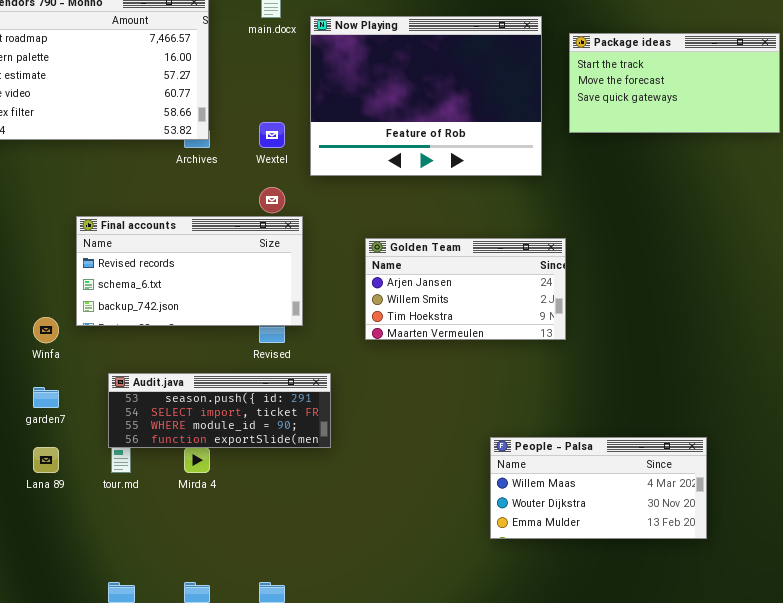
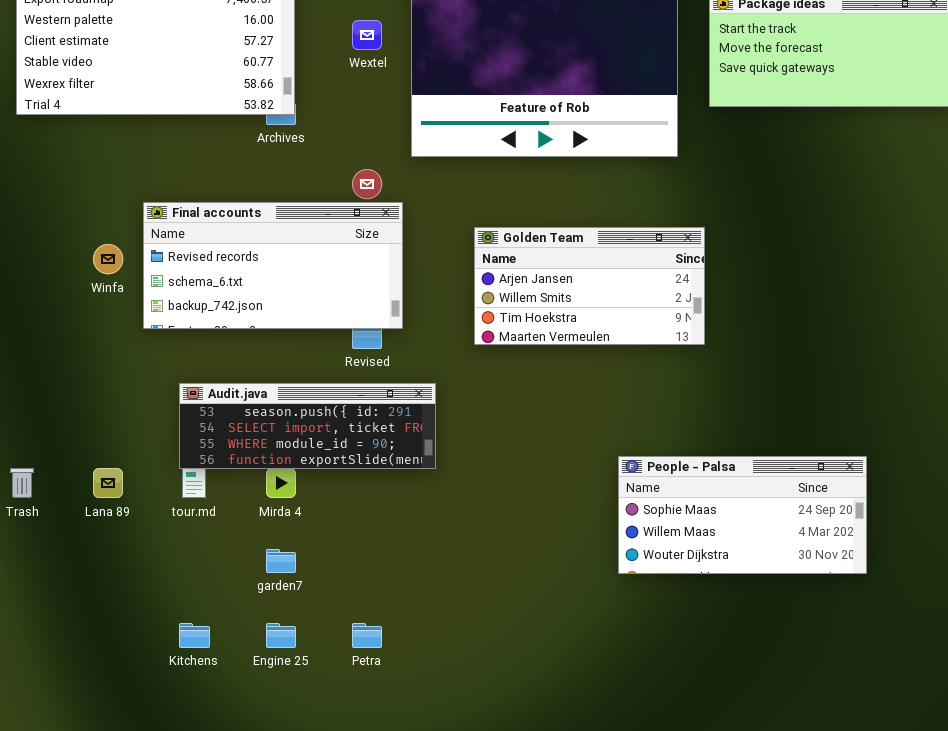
Wextel: [259,122,285,148] -> [352,20,382,50], moved
Winfa: [33,317,59,343] -> [93,244,123,274], moved
garden7: [33,387,59,408] -> [266,549,296,573], moved
People - Palsa: [490,437,707,539] -> [618,456,867,574], scrolled up 1 row

